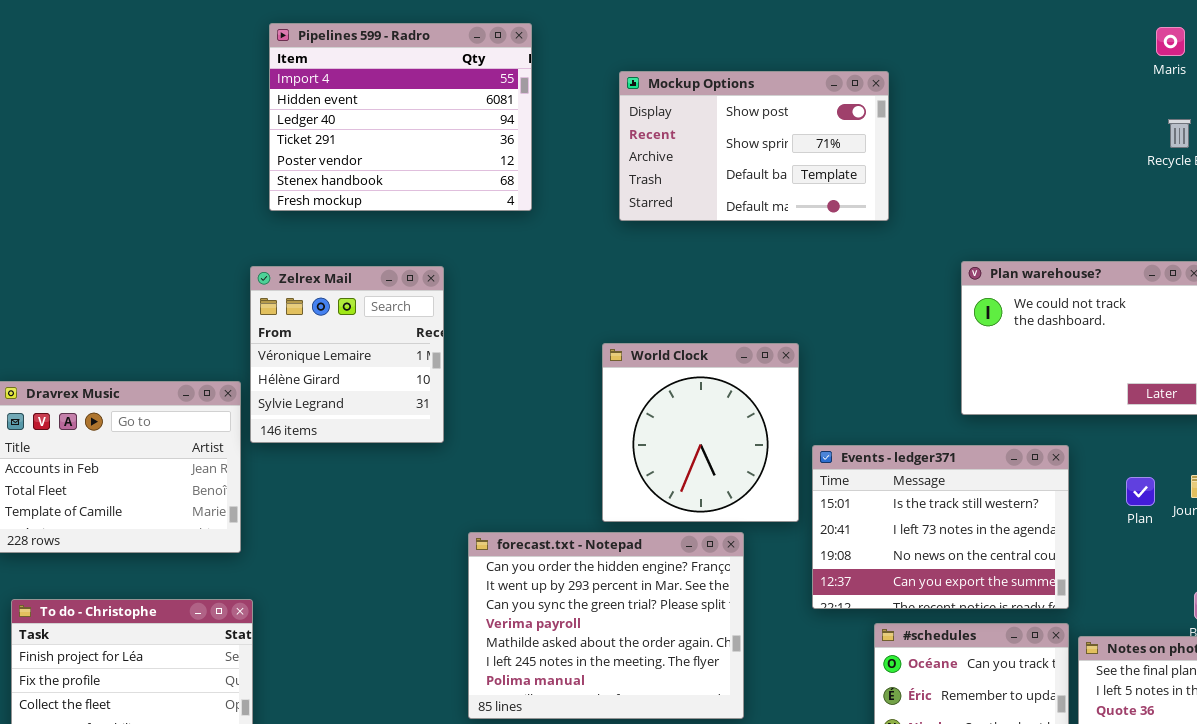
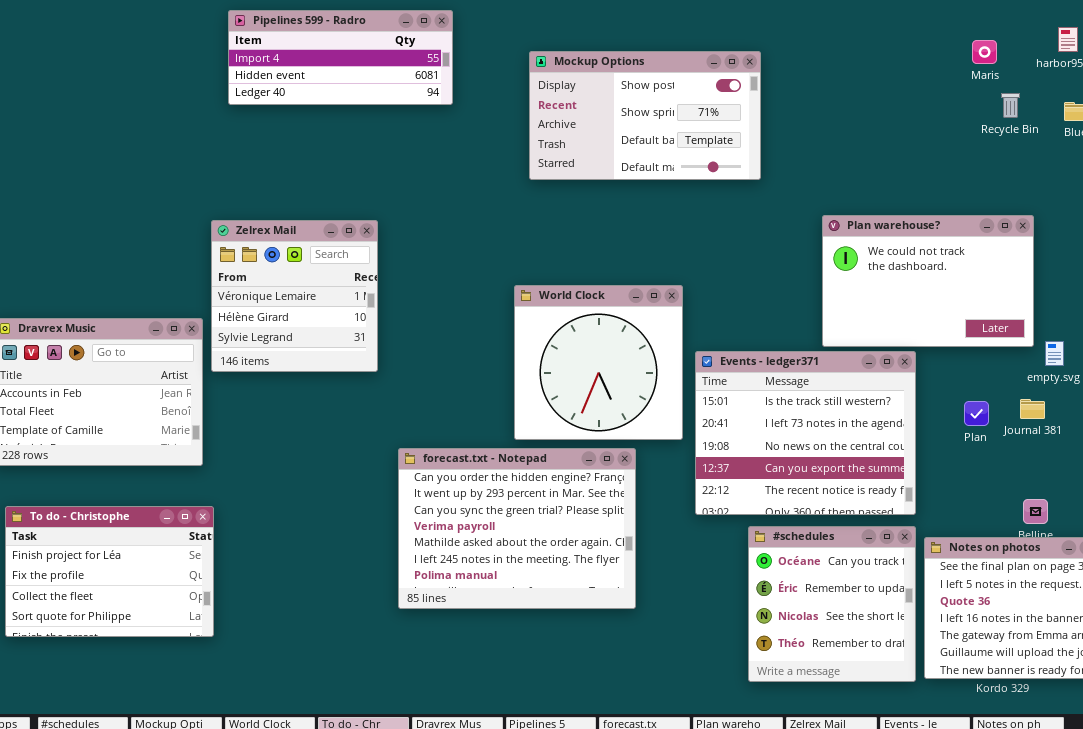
Pipelines 599 - Radro: [269,23,532,211] -> [228,10,453,105], resized
Maris: [1156,27,1185,56] -> [972,40,997,64], moved
Events - ledger371: [812,445,1069,609] -> [695,351,916,515], resized

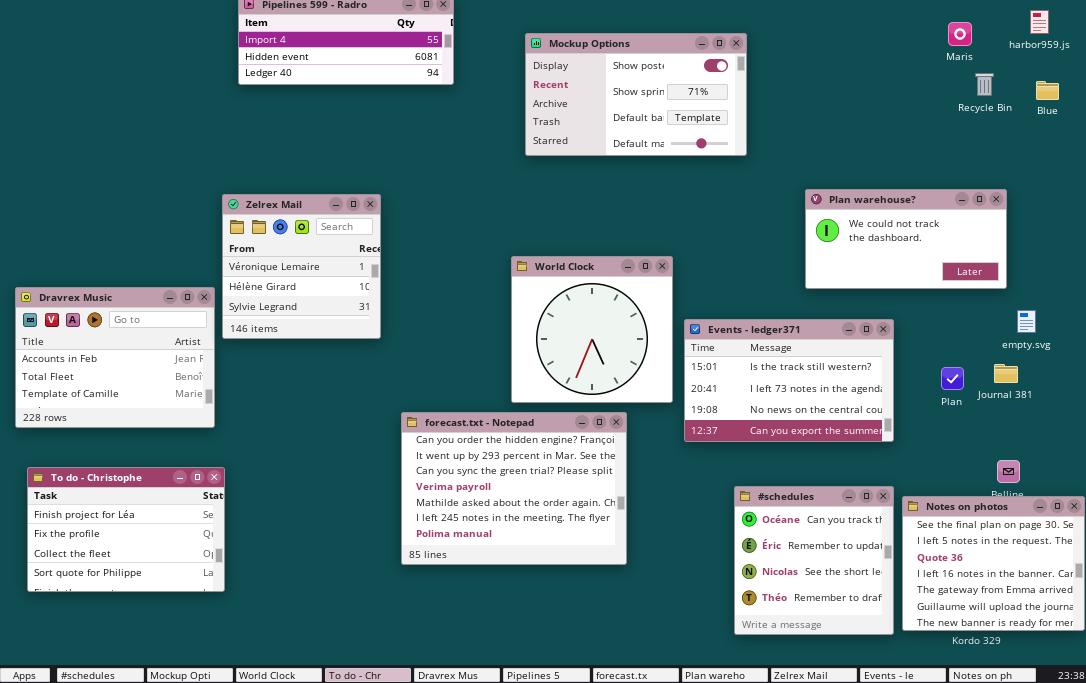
Plan warehouse?: [822,215,1034,347] -> [805,189,1007,289], resized
Events - ledger371: [695,351,916,515] -> [684,319,894,442], resized

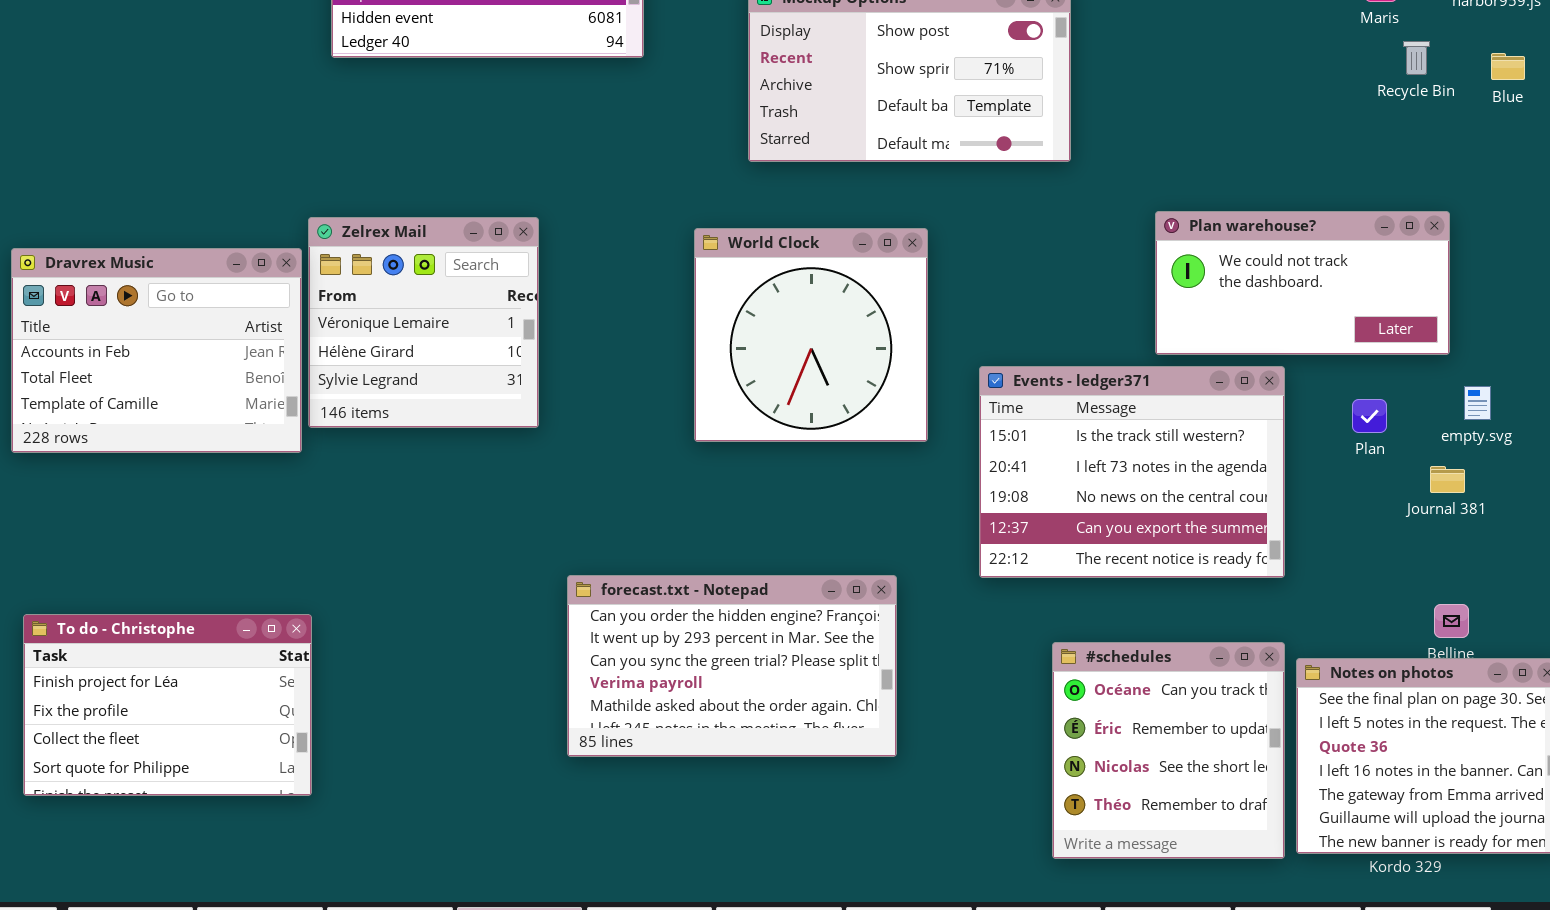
World Clock: [511,256,673,403] -> [694,228,928,442], moved
Dravrex Music: [15,287,215,428] -> [11,248,302,453], moved
Events - ledger371: [684,319,894,442] -> [979,366,1285,578], resized
Plan: [941,367,964,390] -> [1352,399,1387,433], moved
forecast.txt - Notepad: [401,412,627,565] -> [567,575,897,757], resized

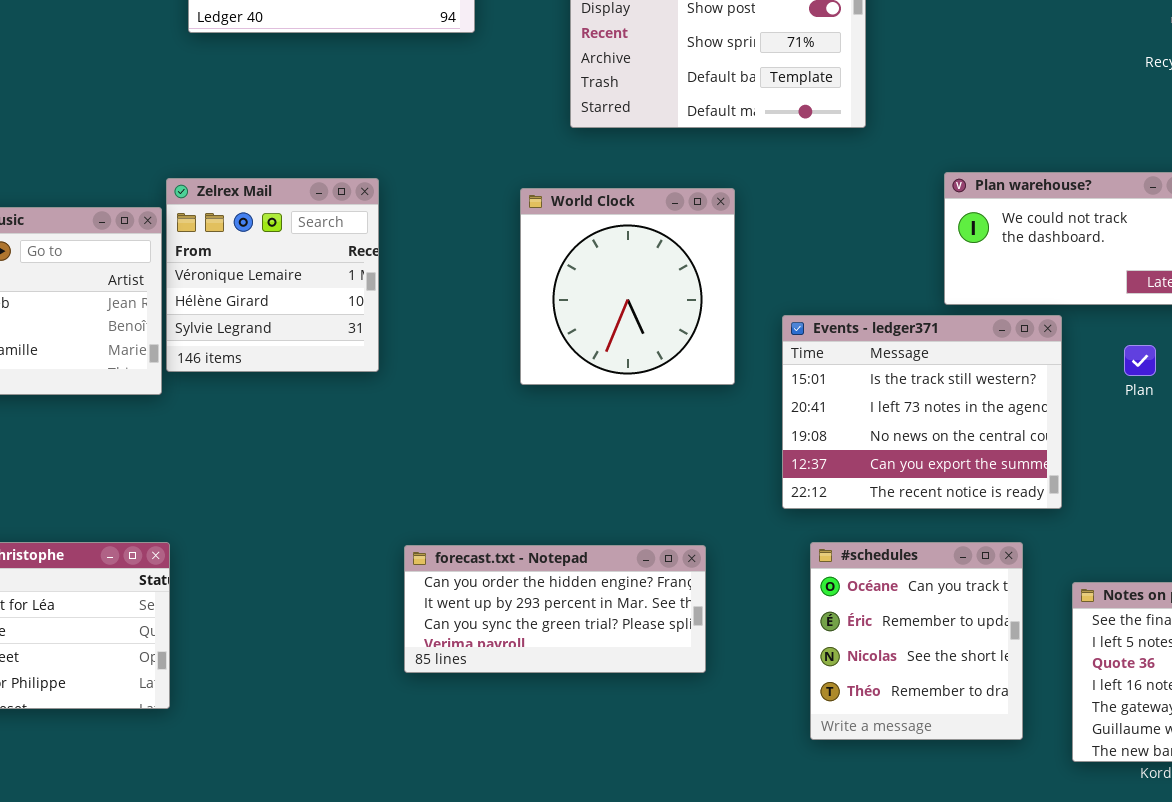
forecast.txt - Notepad: [567,575,897,757] -> [404,545,706,673], resized
#schedules: [1052,642,1285,859] -> [810,542,1023,740], moved

